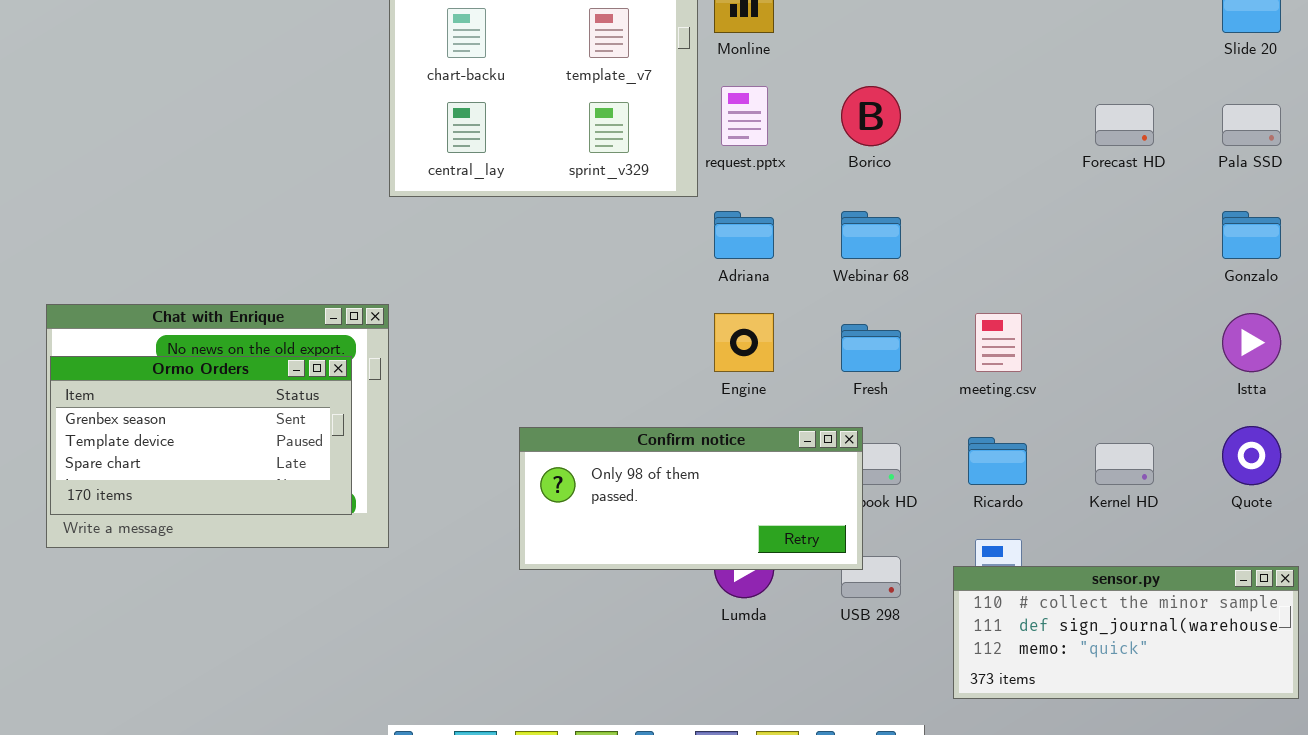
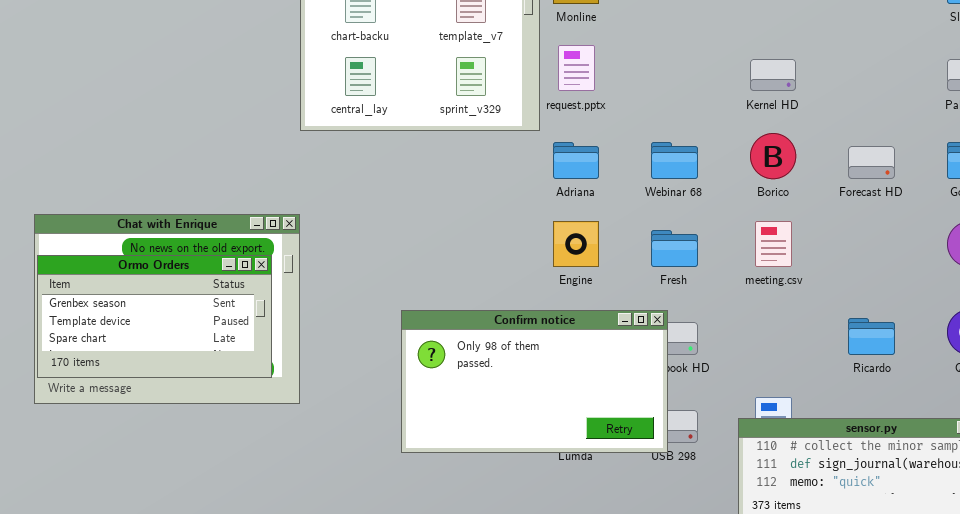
Borico: [841,86,901,146] -> [750,133,796,179], moved
Forecast HD: [1095,104,1154,146] -> [848,146,895,179], moved
Confirm notice: [519,427,863,570] -> [401,310,668,453], resized
Ricardo: [968,437,1027,485] -> [848,318,895,355], moved
Kernel HD: [1095,443,1154,485] -> [750,59,796,91], moved

